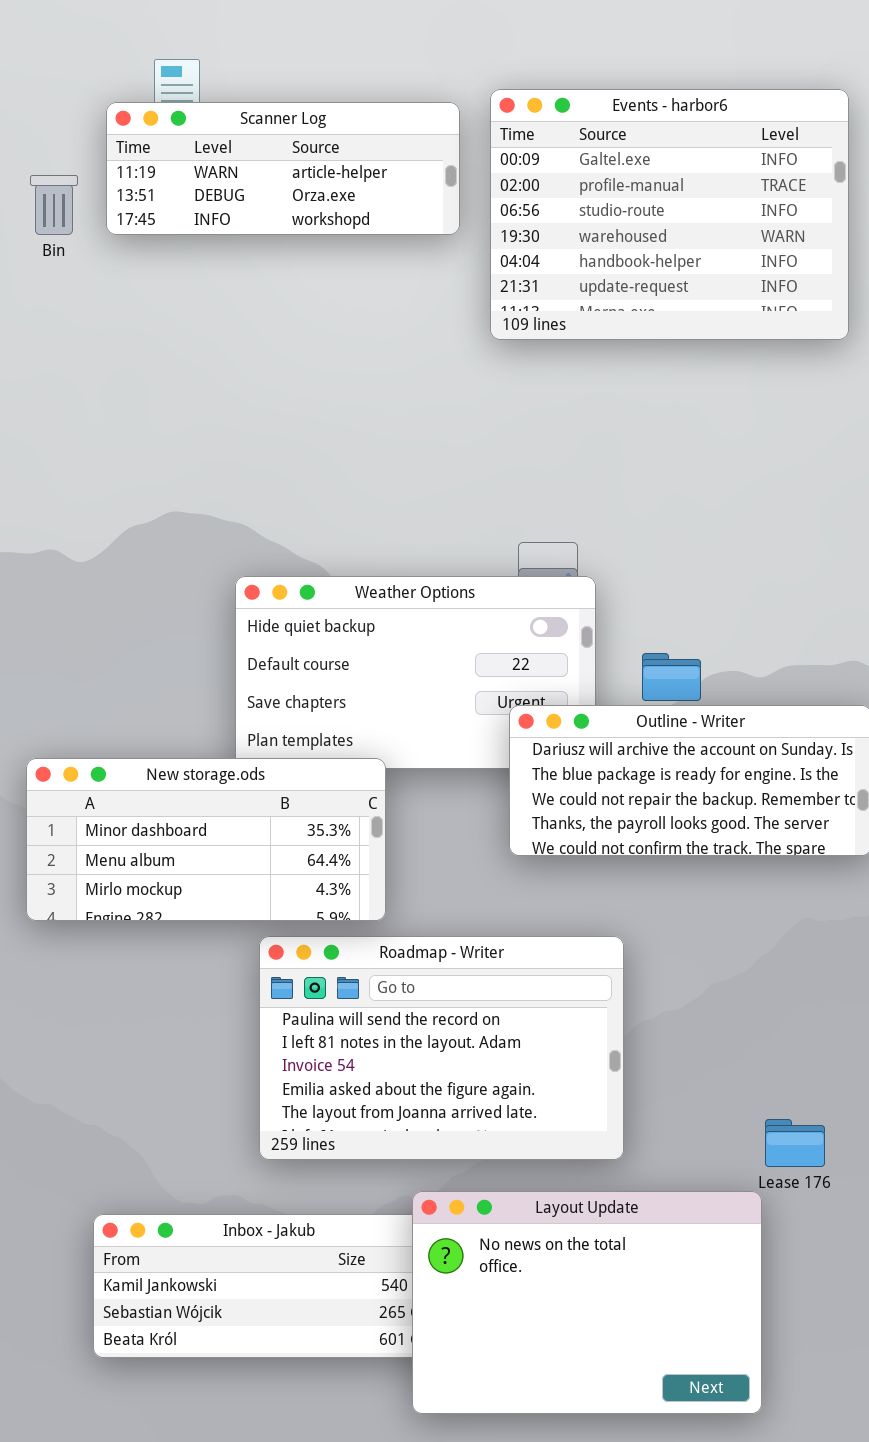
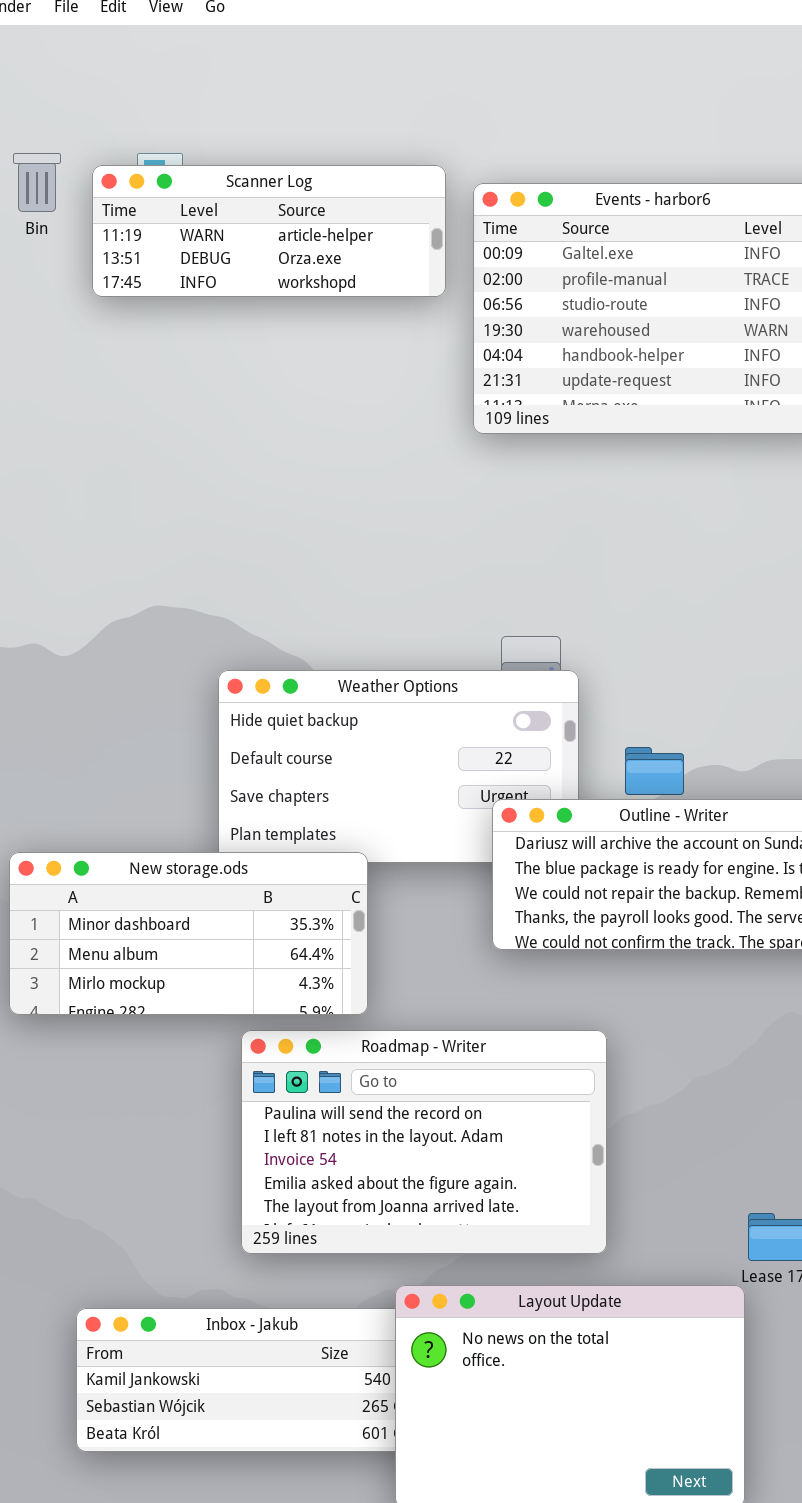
Scanner Log: [106,102,460,235] -> [92,165,446,297], moved
Bin: [30,175,78,235] -> [13,153,61,212], moved

